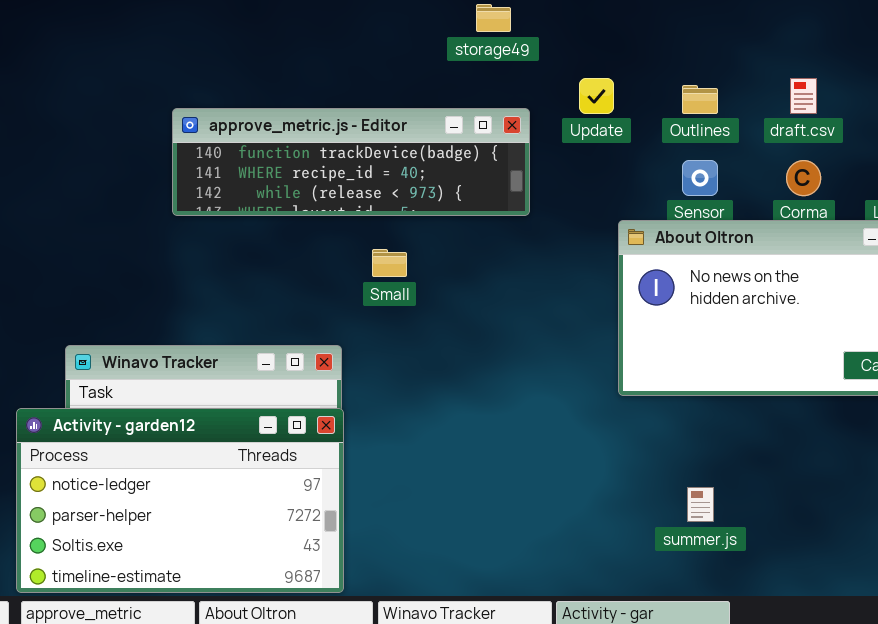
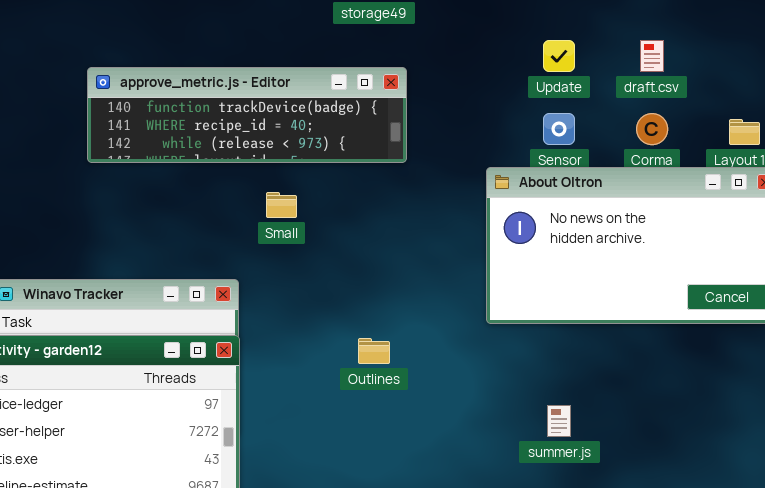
Update: [579,78,614,114] -> [543,40,575,72], moved
Outlines: [682,85,718,114] -> [358,338,390,364], moved

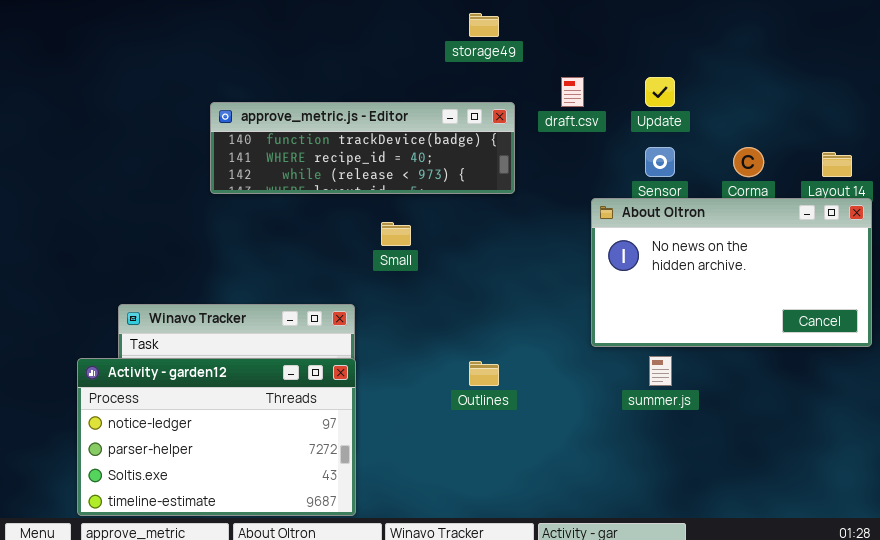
draft.csv: [640,40,664,72] -> [561,77,584,107], moved
summer.js: [547,405,571,437] -> [649,356,672,386], moved

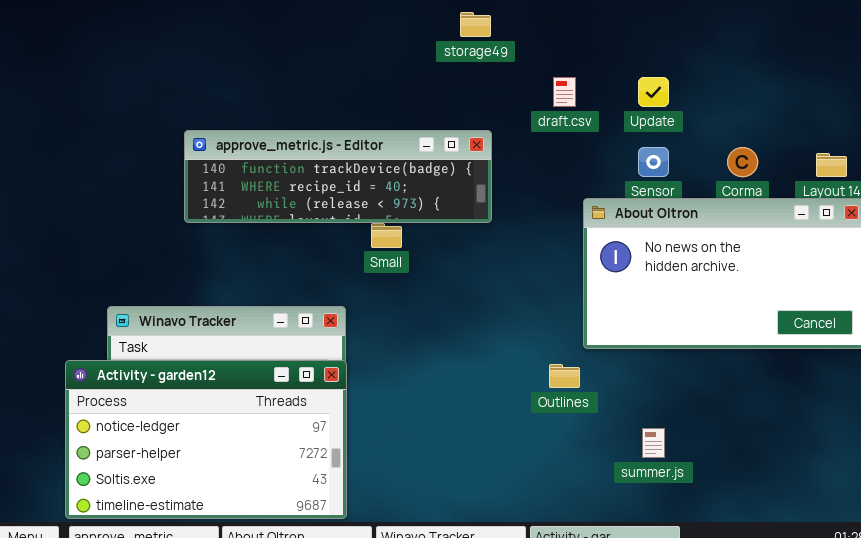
approve_metric.js - Editor: [210,102,515,194] -> [184,130,492,223], moved
summer.js: [649,356,672,386] -> [642,428,665,458], moved
Outlines: [469,361,499,386] -> [549,364,580,388], moved

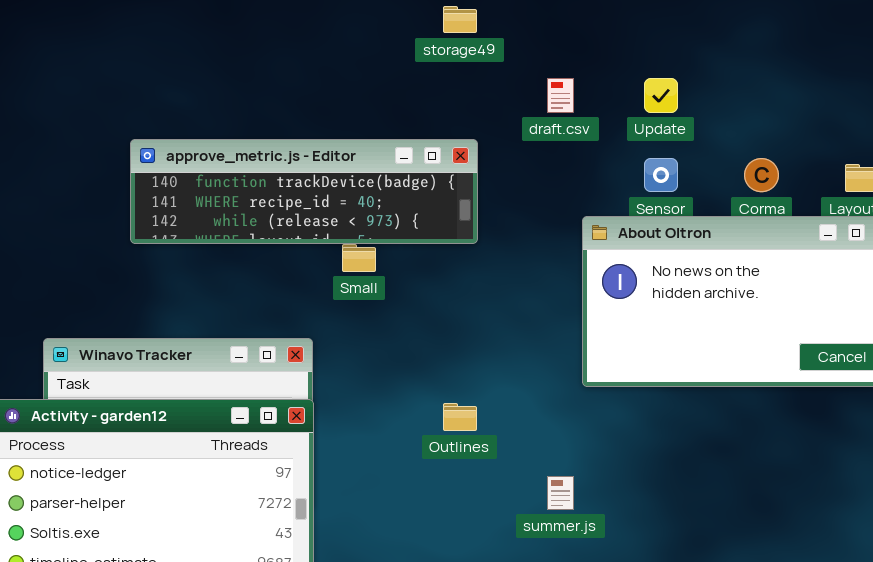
Outlines: [549,364,580,388] -> [443,403,477,431], moved
summer.js: [642,428,665,458] -> [547,476,574,510], moved

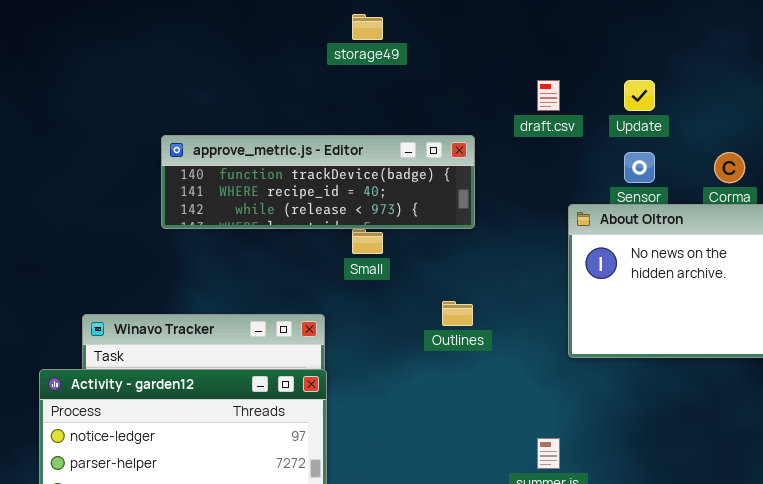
storage49: [443,6,477,33] -> [352,14,383,40], moved
Outlines: [443,403,477,431] -> [442,301,473,326], moved

